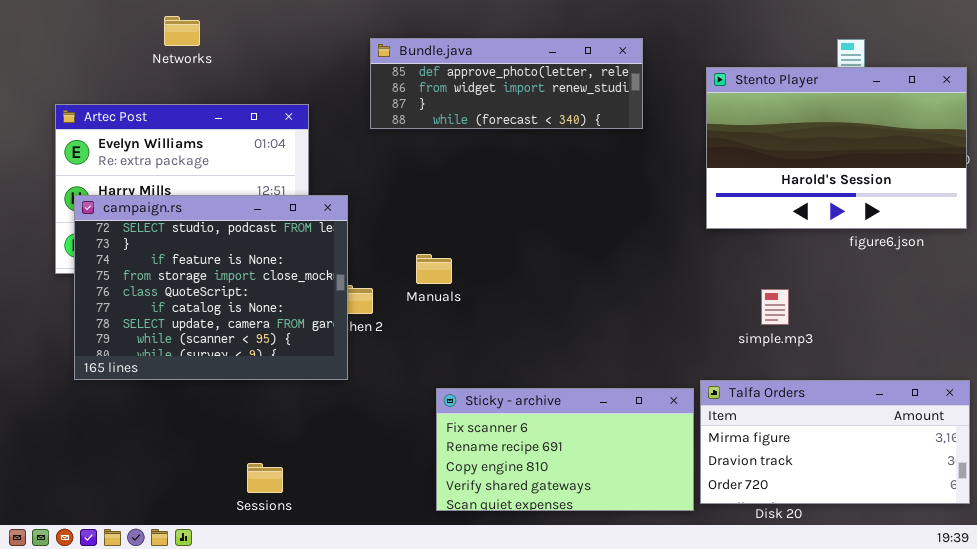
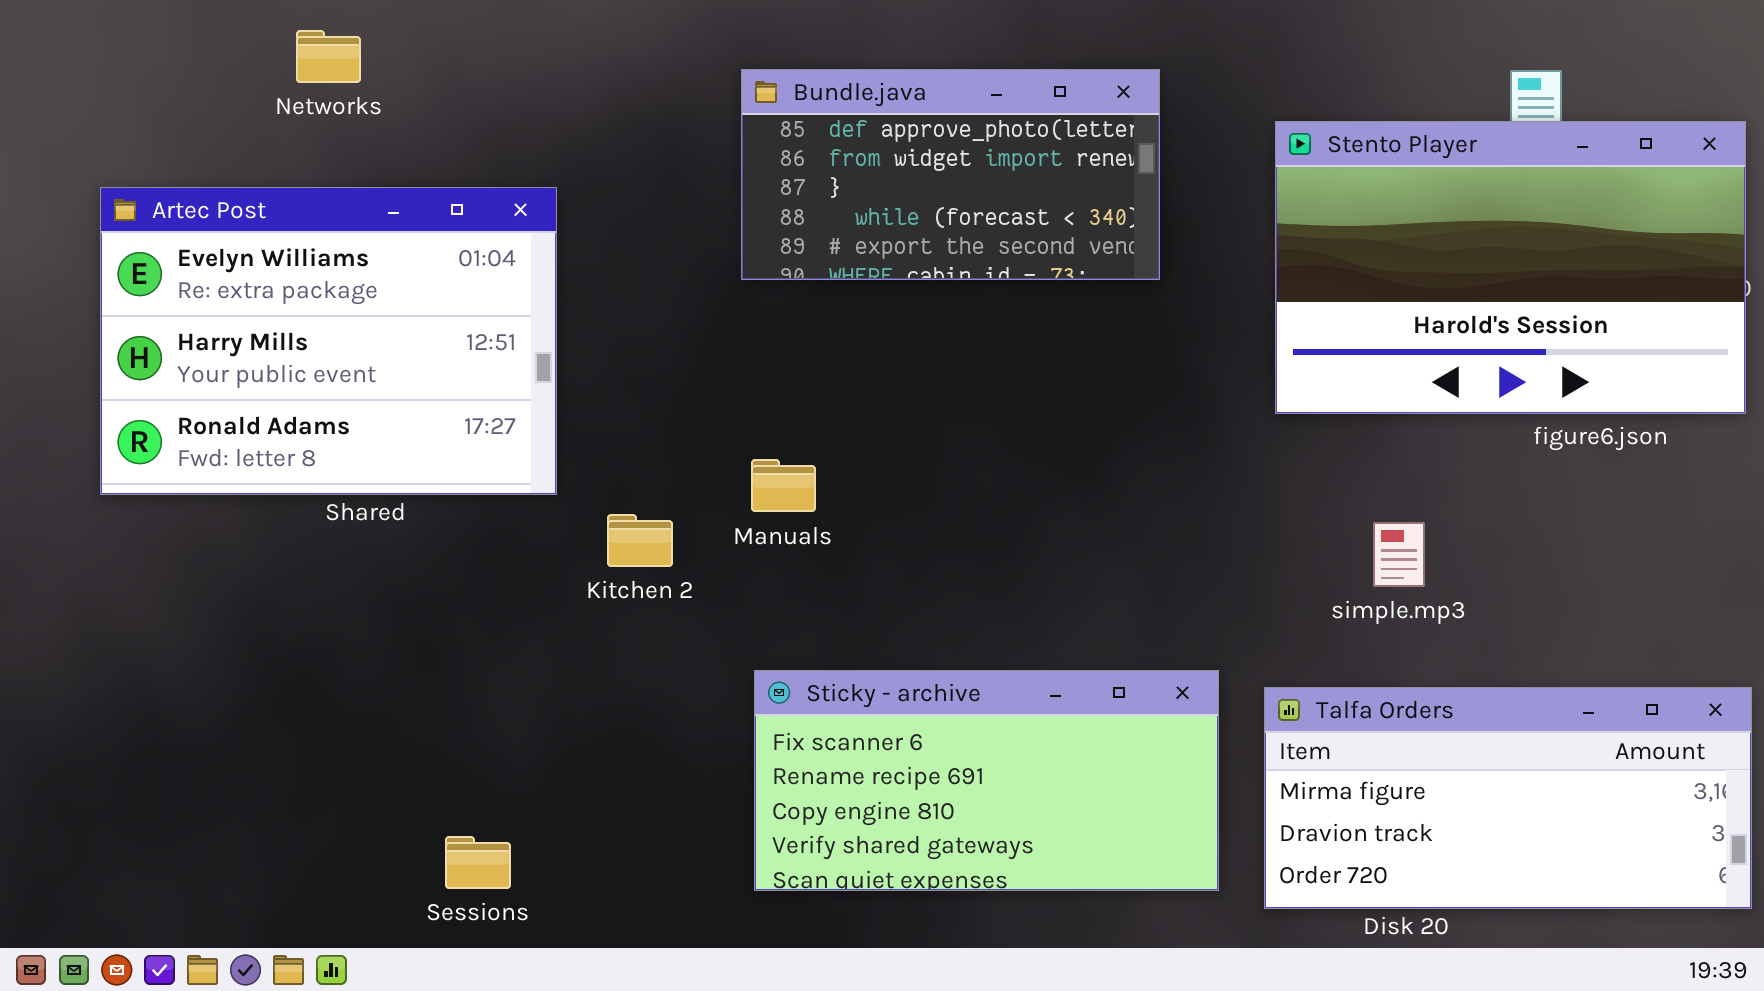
Bundle.java: [370,38,643,129] -> [741,69,1160,280], resized
campaign.rs: [74,195,348,380] -> none, closed
Sticky - archive: [436,388,694,511] -> [754,670,1219,891], moved

